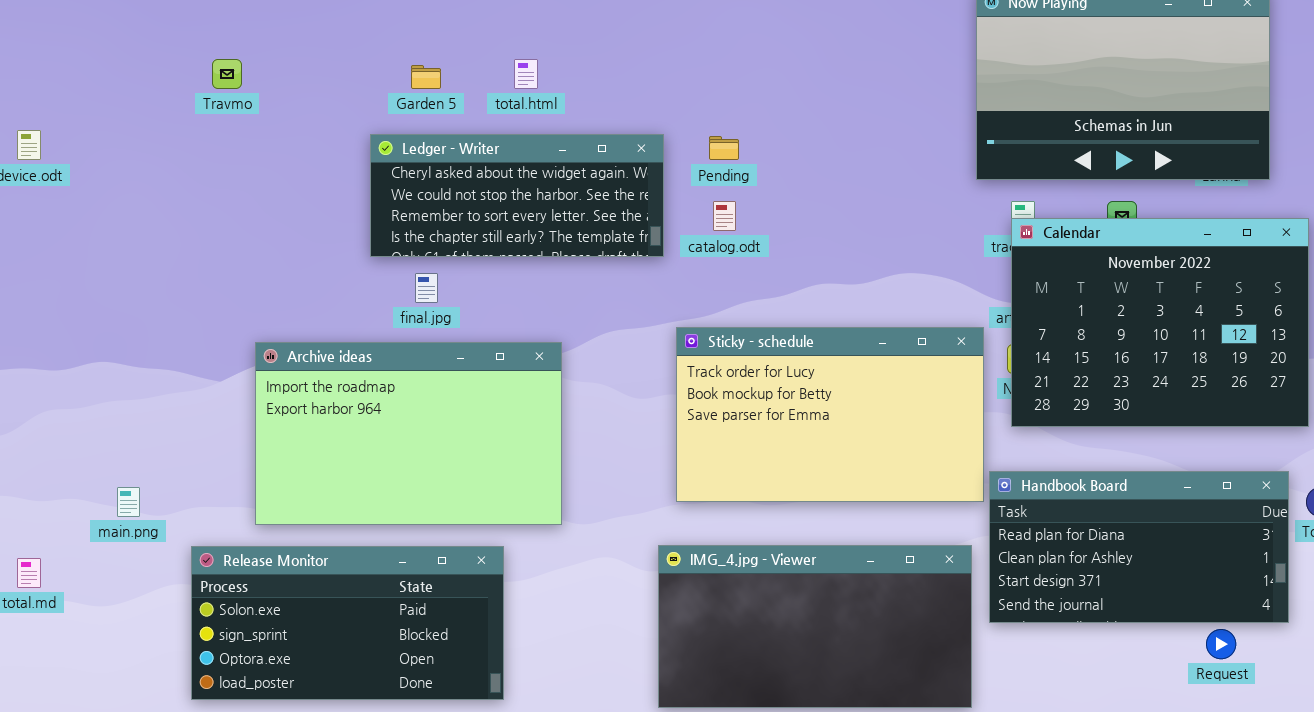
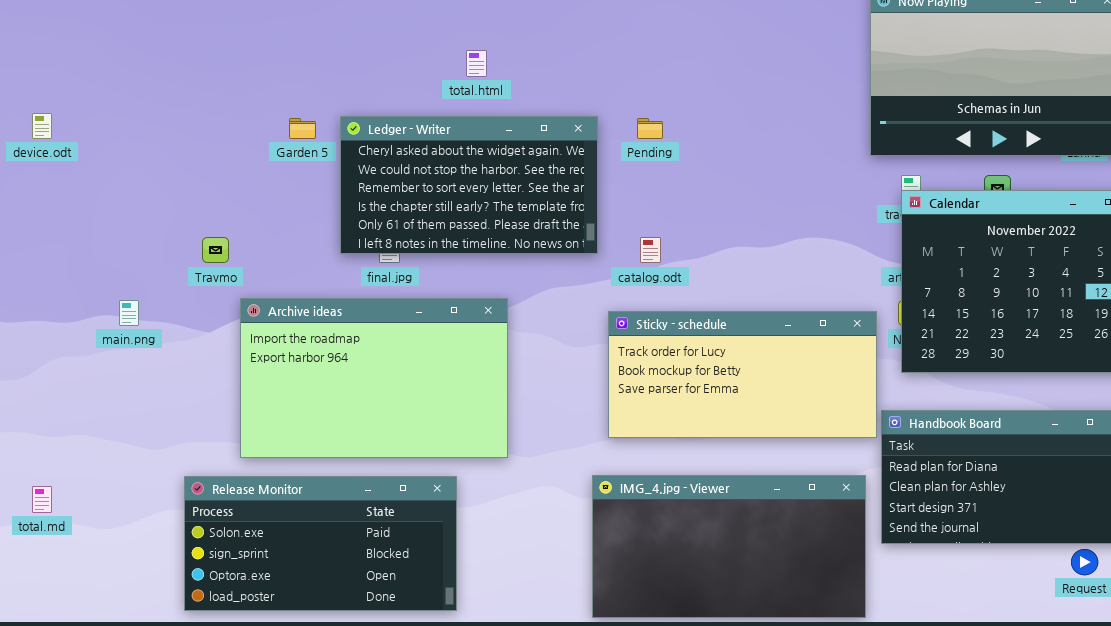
Travmo: [212,59,242,89] -> [202,237,229,263], moved
Garden 5: [411,65,441,89] -> [289,118,316,139], moved
Ledger - Writer: [370,134,664,257] -> [340,116,598,254], resized
catalog.odt: [713,201,736,231] -> [640,237,661,263], moved
Sticky - schedule: [676,327,984,502] -> [608,311,877,438], resized
main.png: [117,487,140,517] -> [119,300,139,326], moved

